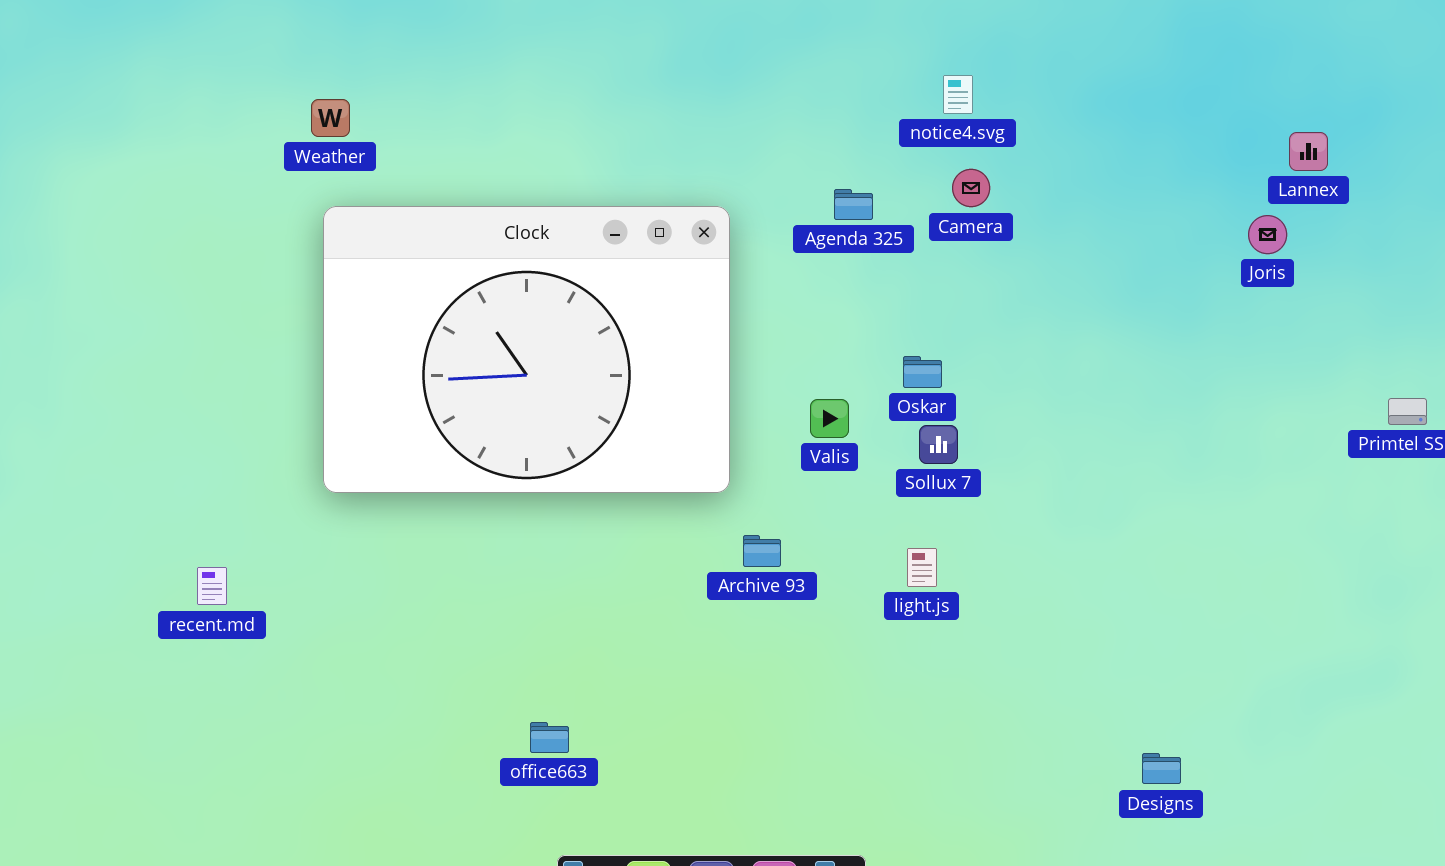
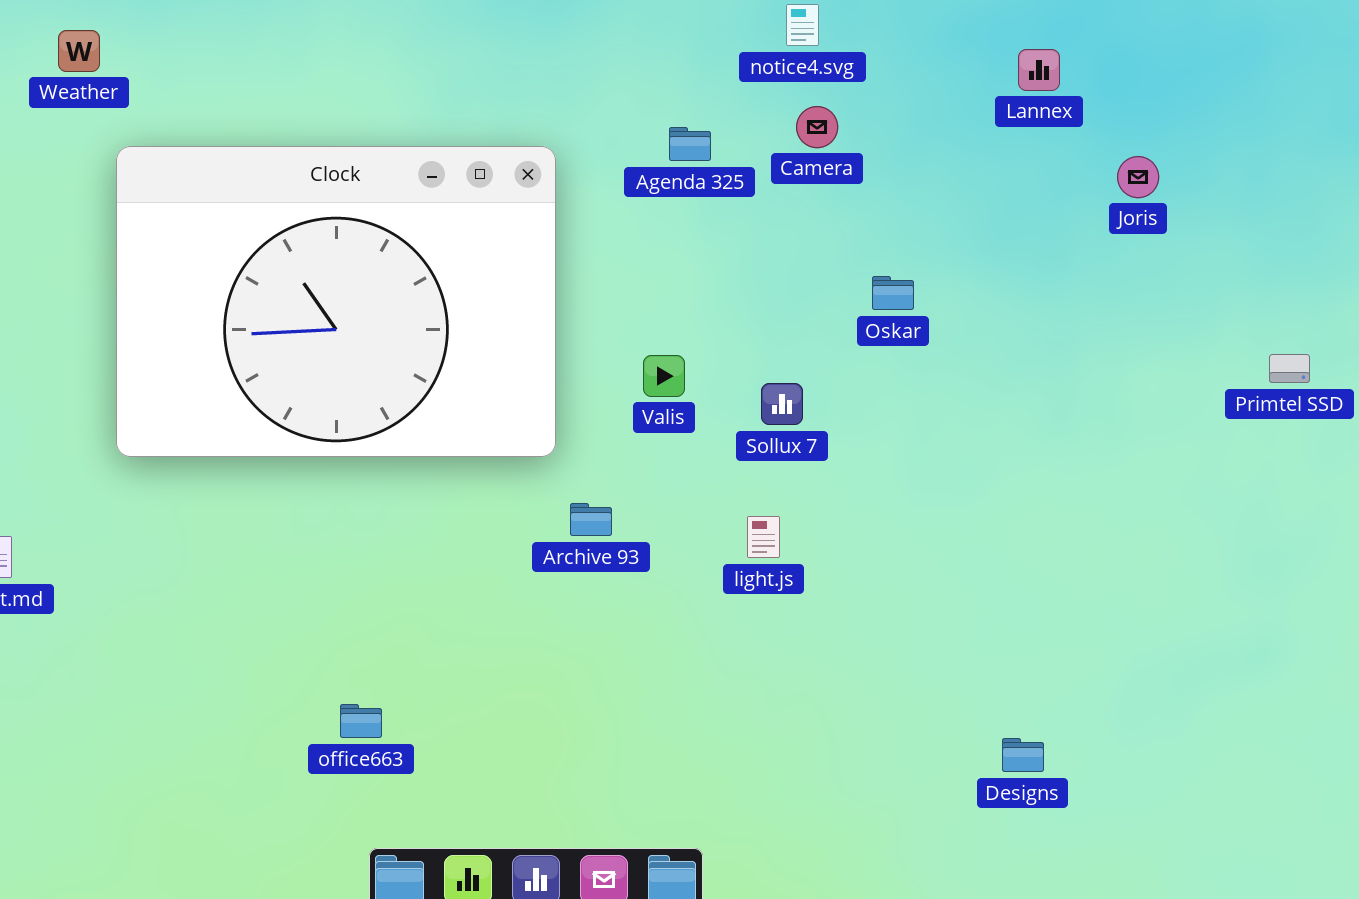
Weather: [311,99,350,137] -> [58,30,100,72], moved
Lannex: [1289,132,1328,171] -> [1018,49,1060,91], moved
Oskar: [903,356,942,388] -> [872,276,914,310], moved

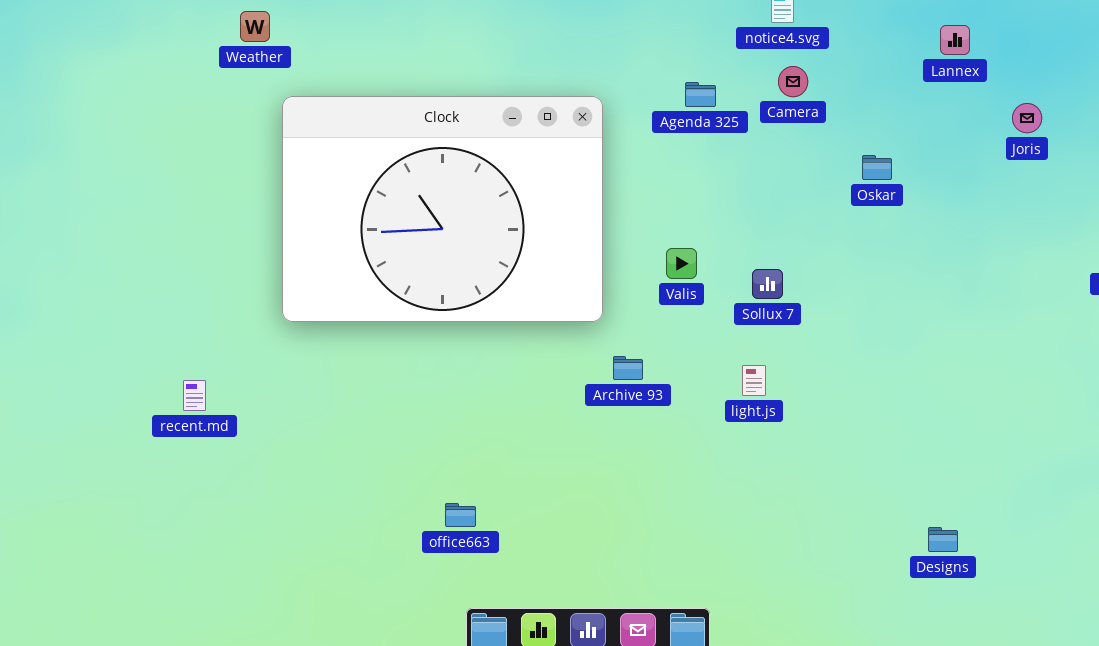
Oskar: [872,276,914,310] -> [862,155,892,180], moved

